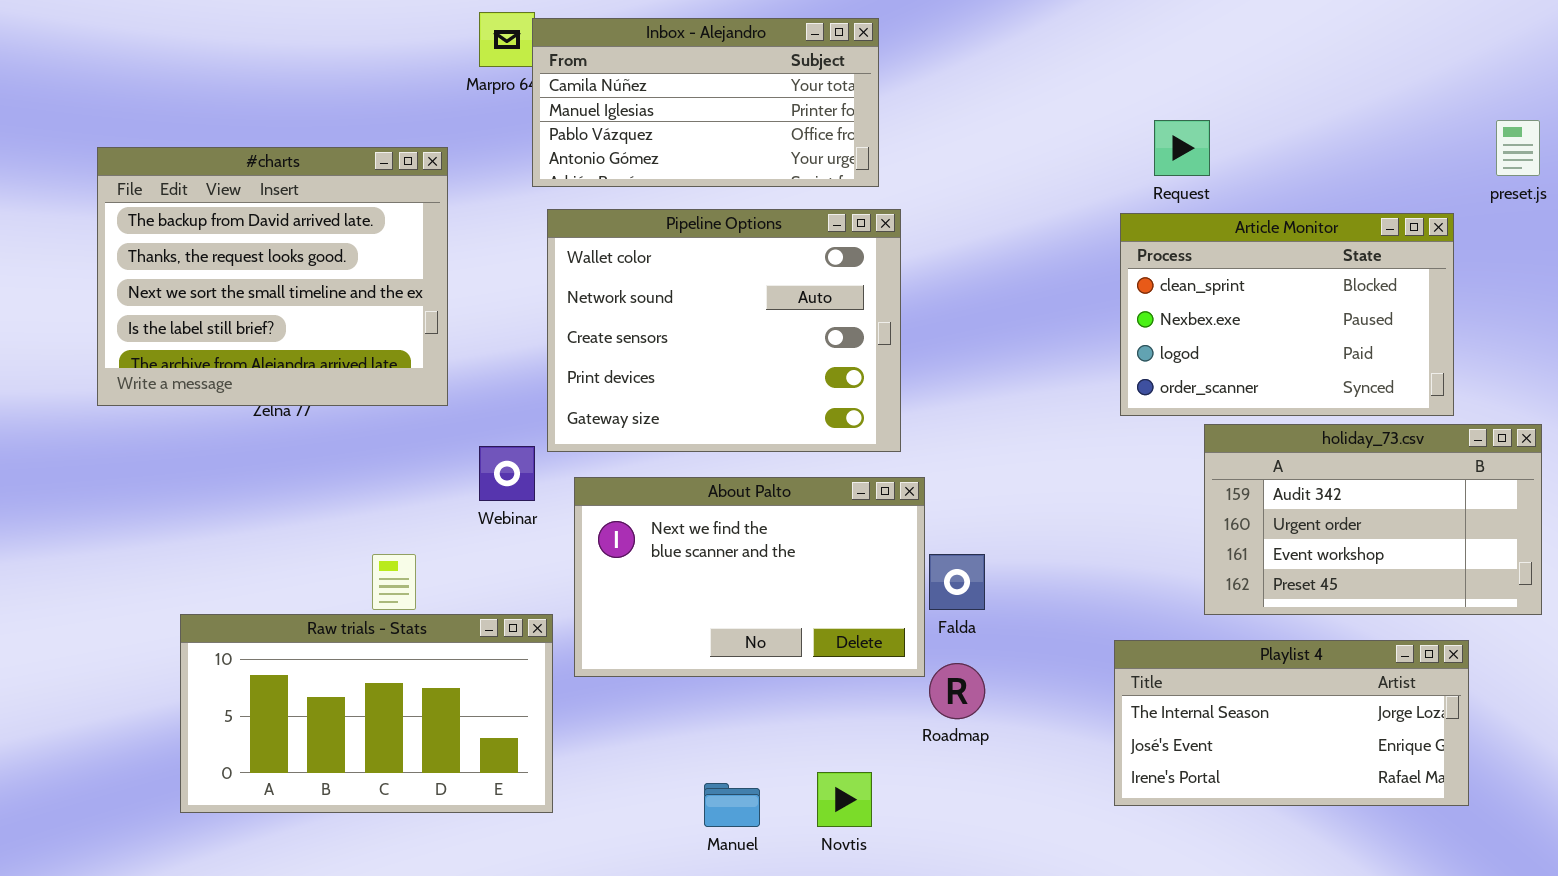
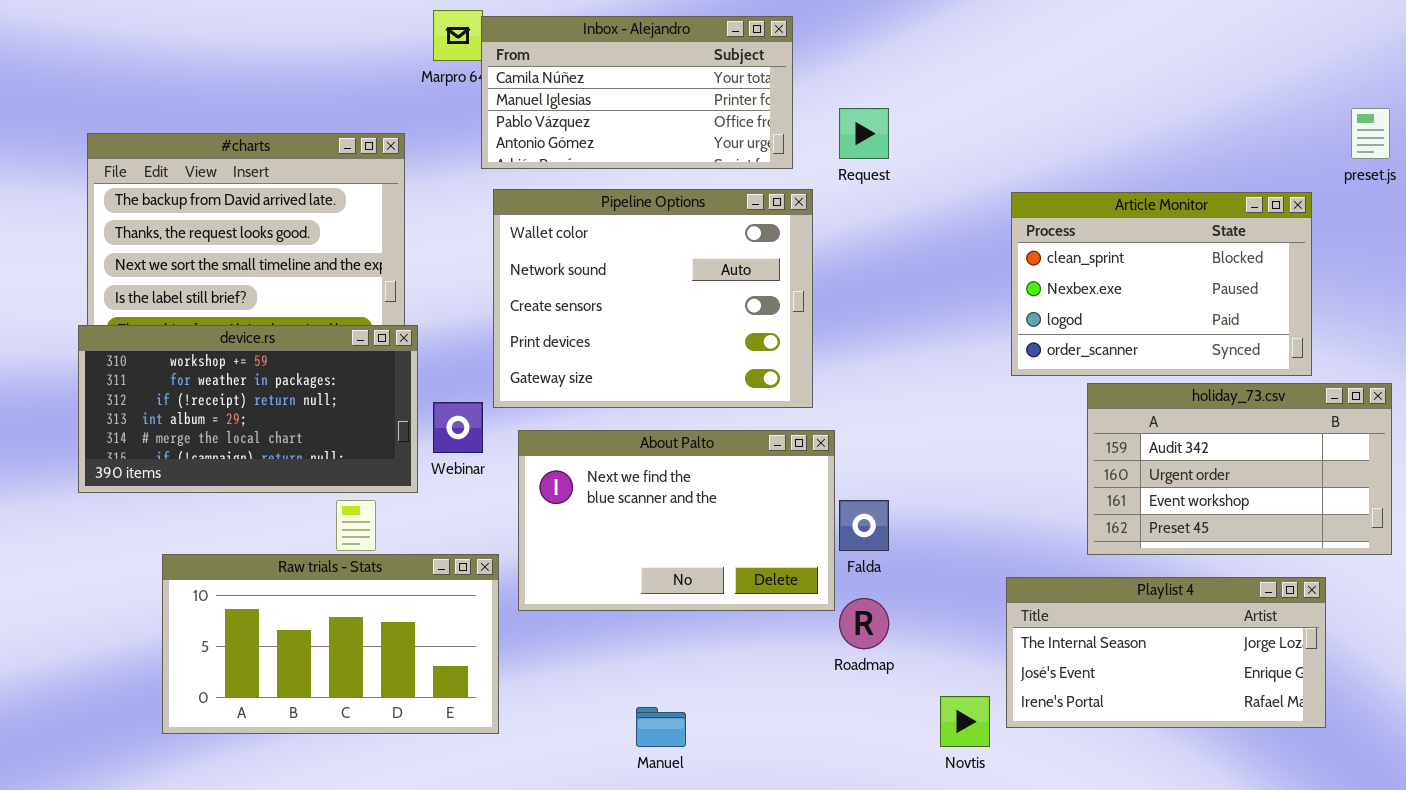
Request: [1154,120,1210,176] -> [839,108,889,159], moved
device.rs: none -> [78,325,418,493], opened
Novtis: [817,772,872,827] -> [940,696,990,747], moved

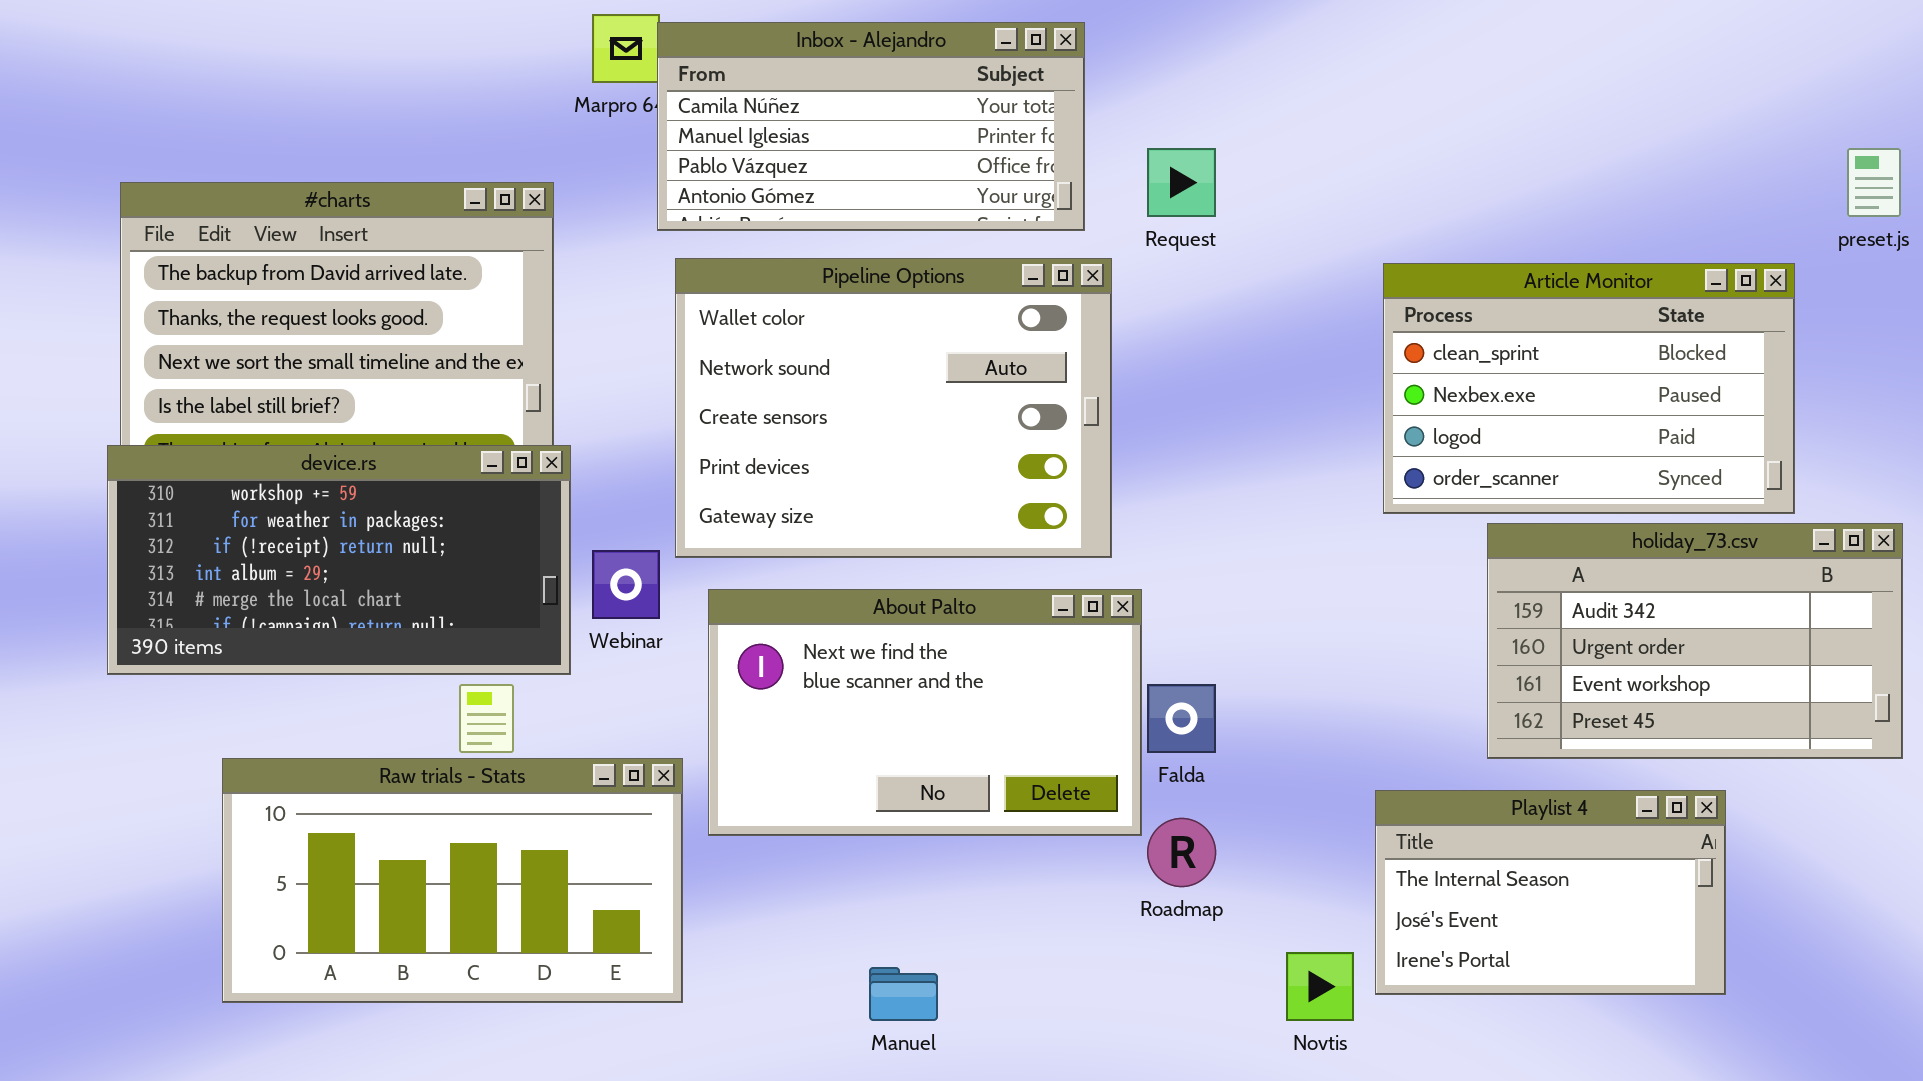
Playlist 4: [1006,577,1326,728] -> [1375,790,1726,995], resized

